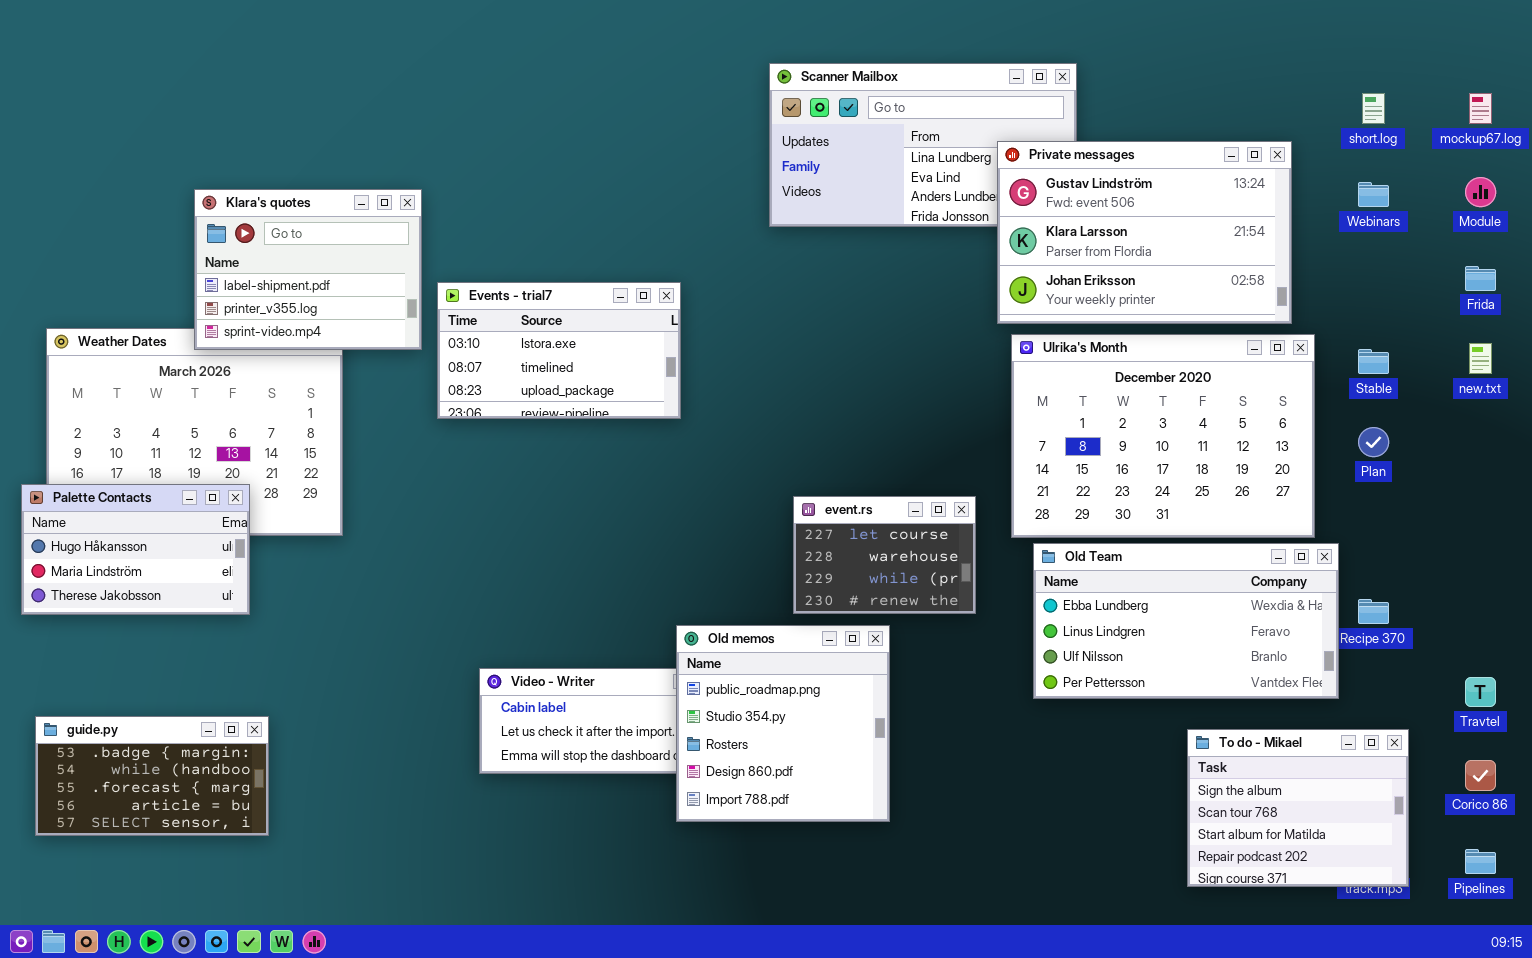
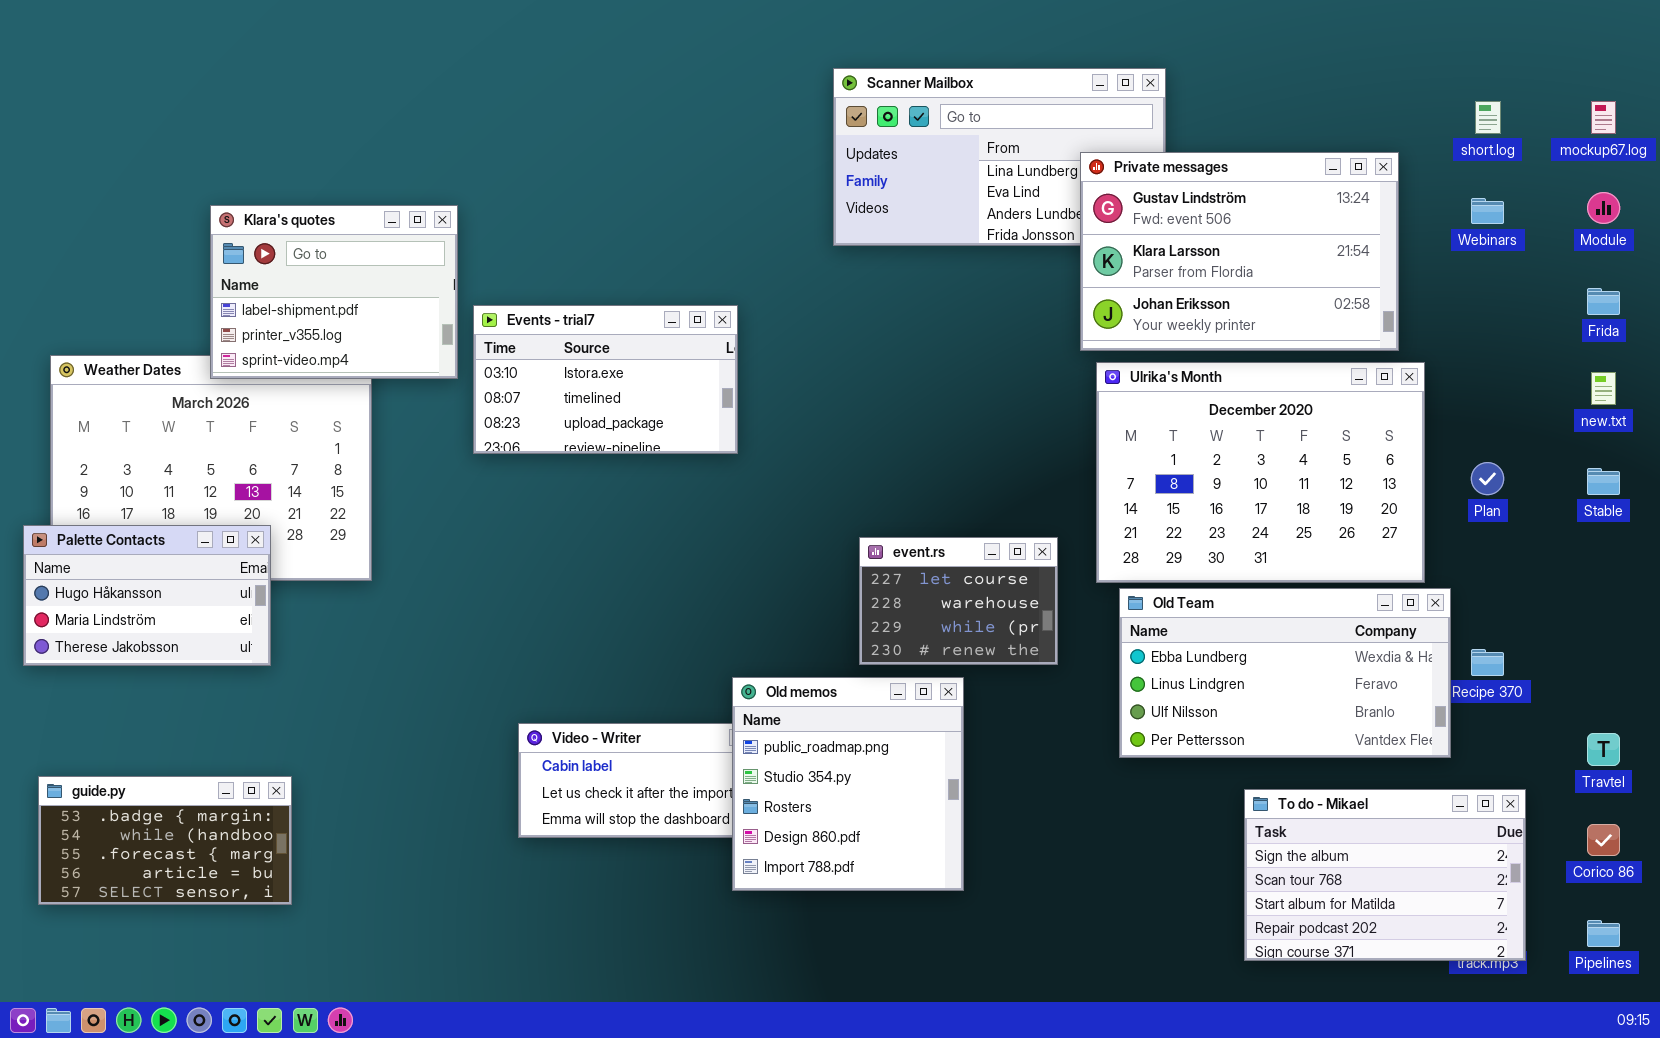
Stable: [1358,349,1389,374] -> [1587,468,1620,495], moved
To do - Mikael: [1187,729,1409,887] -> [1244,789,1526,961], resized

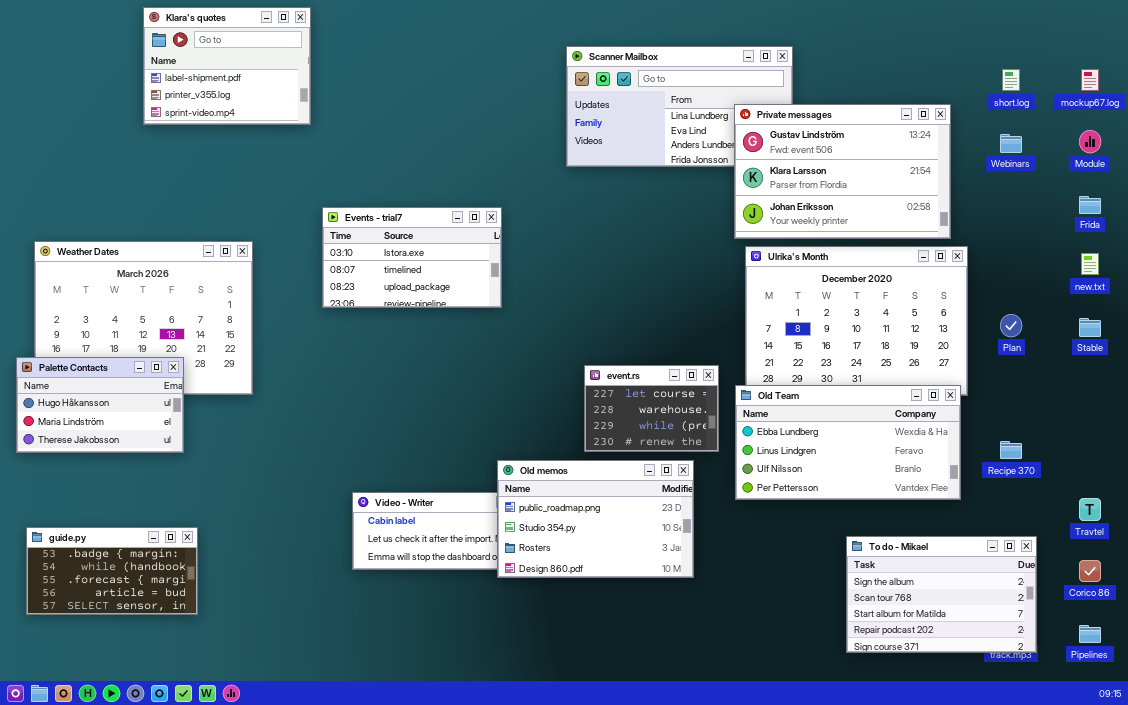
Klara's quotes: [210,205,458,379] -> [143,7,311,125], moved
Old Team: [1119,588,1451,758] -> [735,385,961,500], moved
Old memos: [732,677,964,891] -> [497,460,694,578], resized

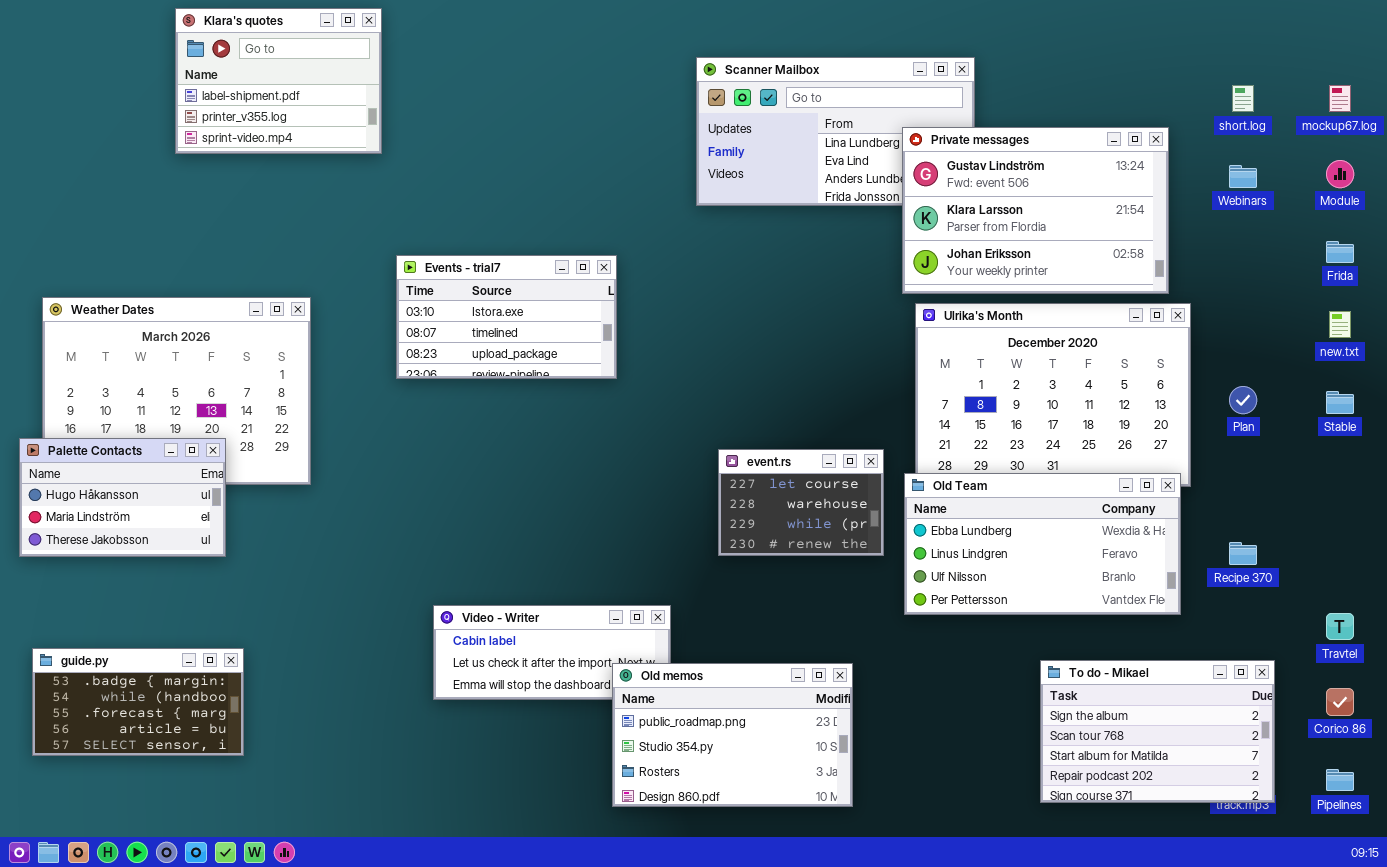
Old memos: [497,460,694,578] -> [612,663,853,807], moved

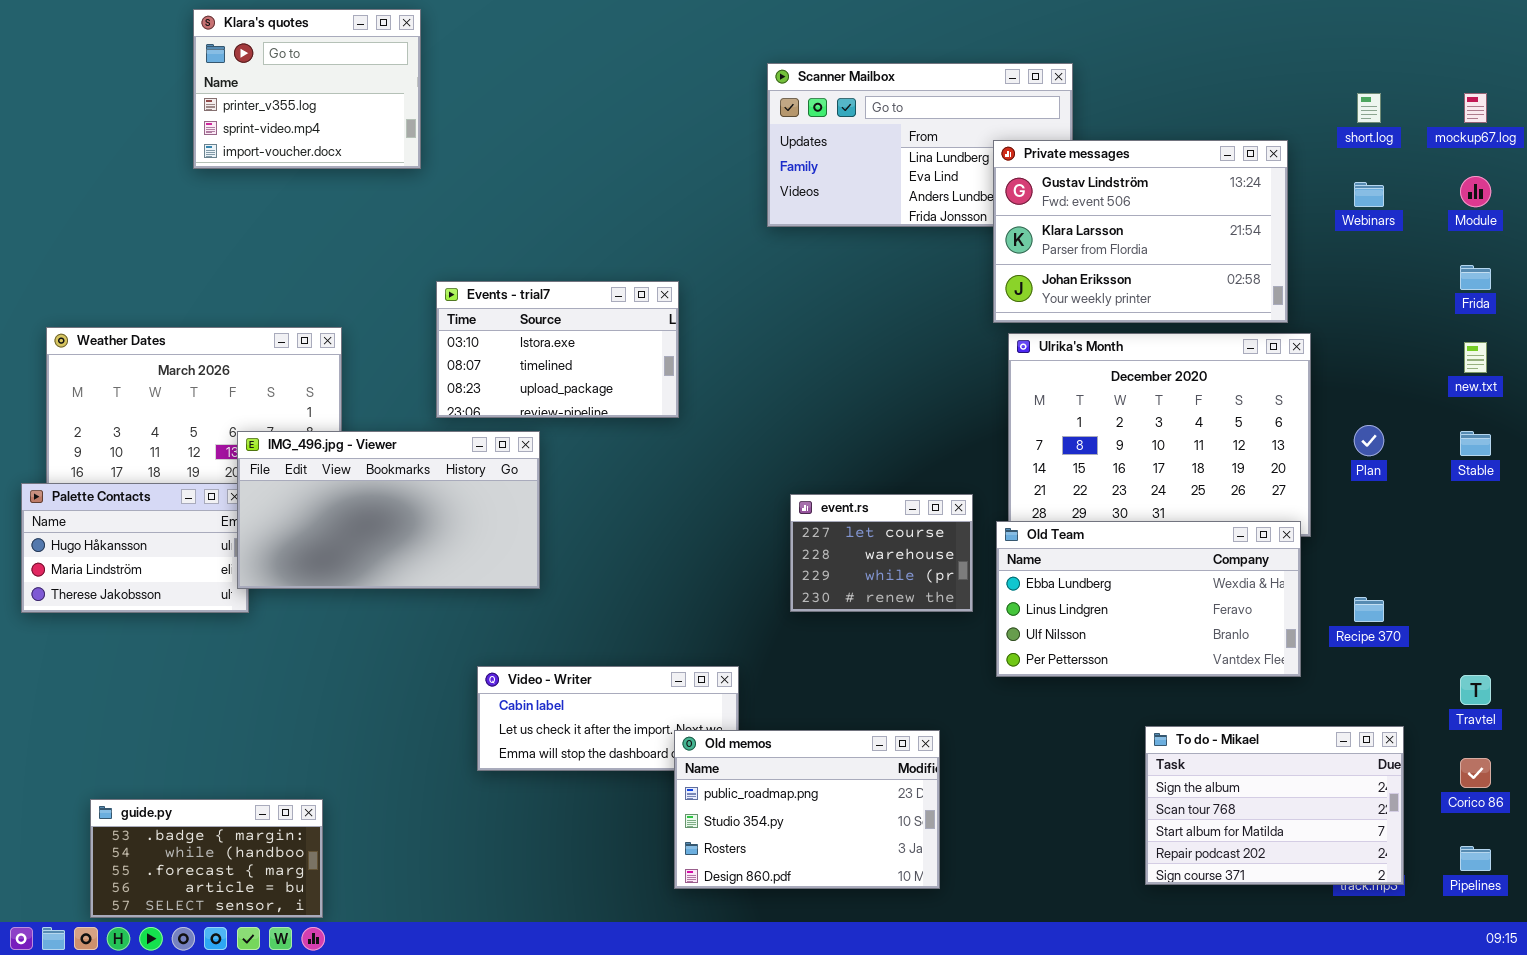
Klara's quotes: [175,8,382,154] -> [193,9,421,169], scrolled down 1 row
IMG_496.jpg - Viewer: none -> [237,431,540,589], opened
guide.py: [32,648,244,756] -> [90,799,323,918], moved

